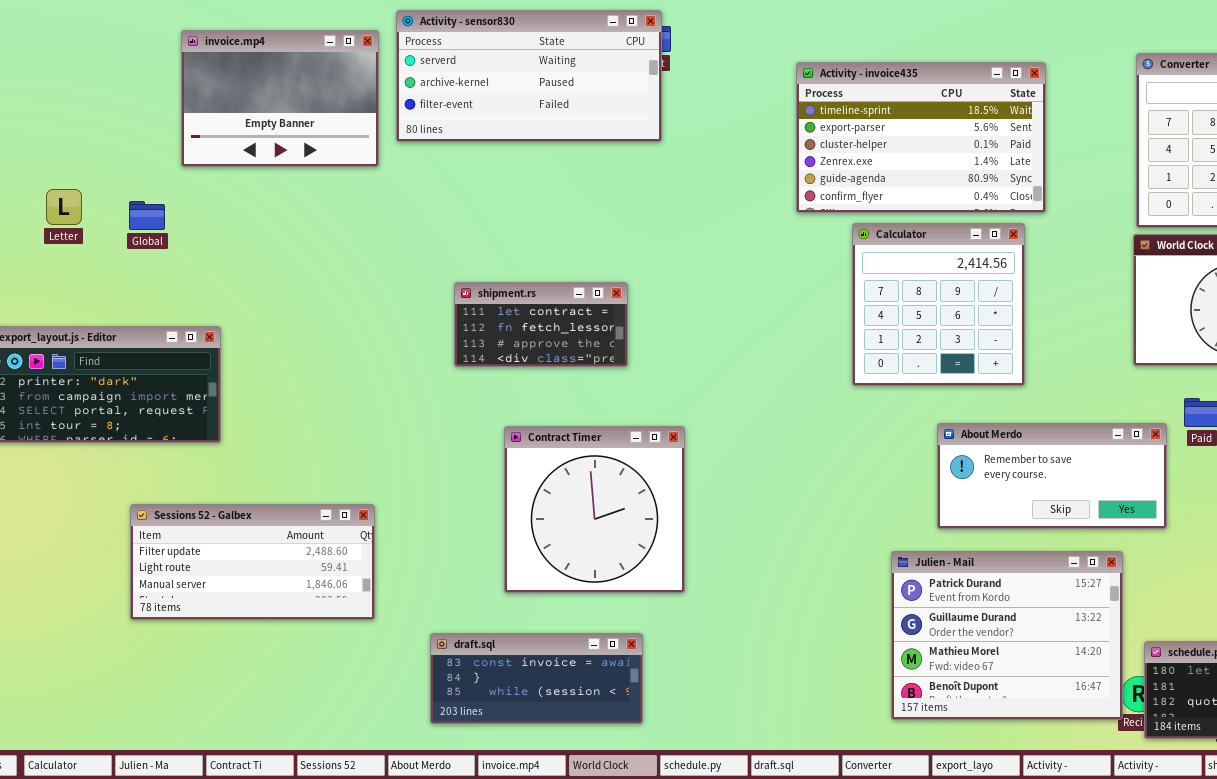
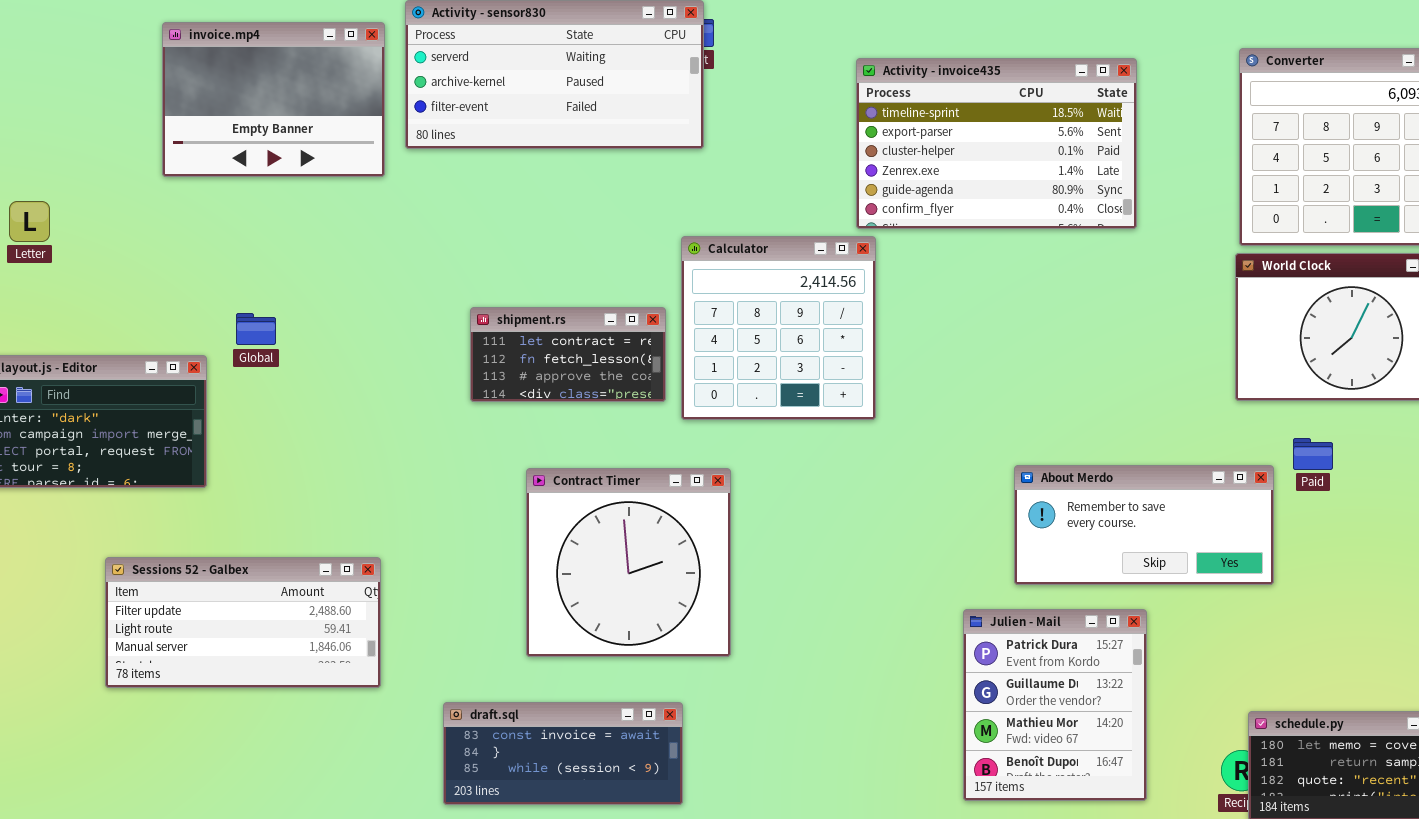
Global: [129,201,165,230] -> [236,313,276,345], moved
Calculator: [852,223,1025,386] -> [681,236,876,420], moved
Julien - Mail: [891,551,1123,720] -> [963,609,1147,801], resized

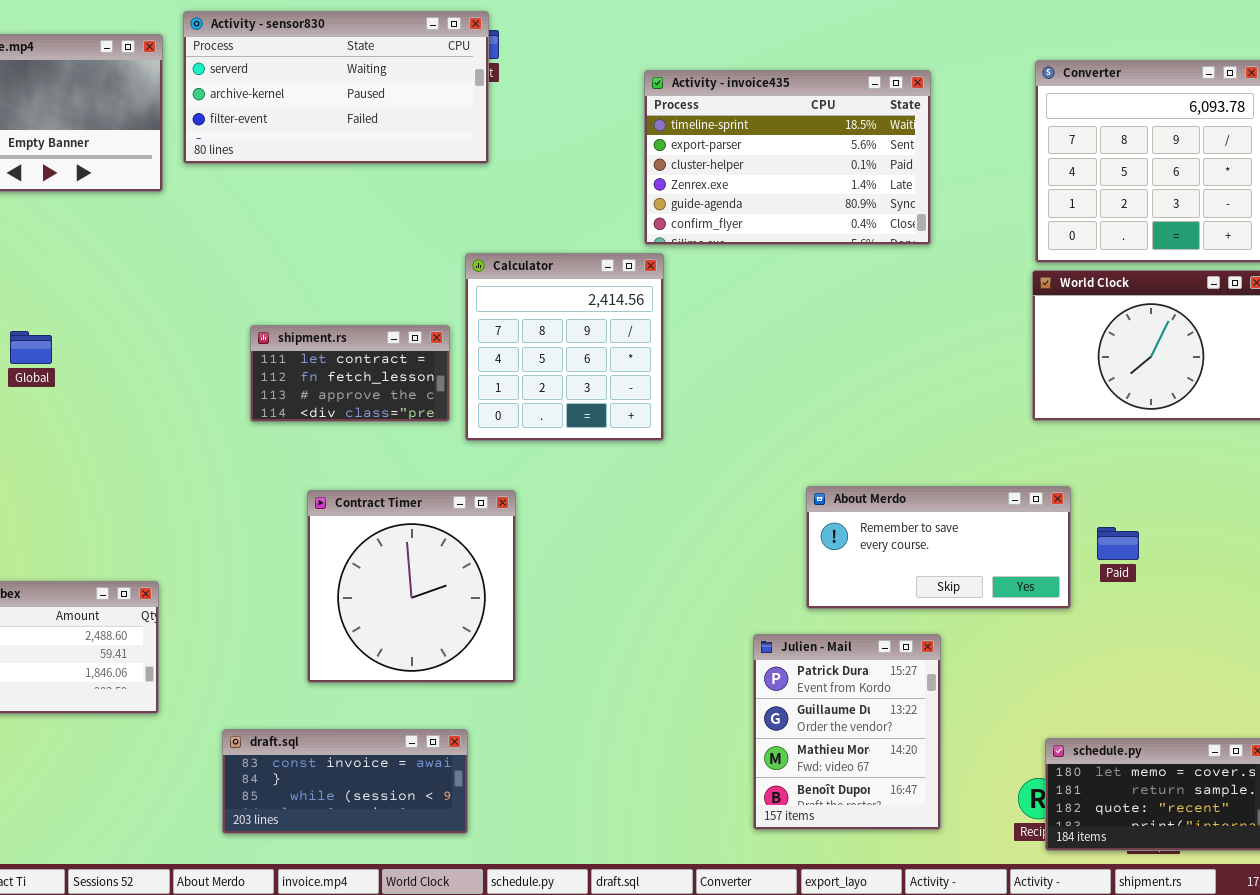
Paid: [1293,438,1333,470] -> [1097,527,1139,560], moved

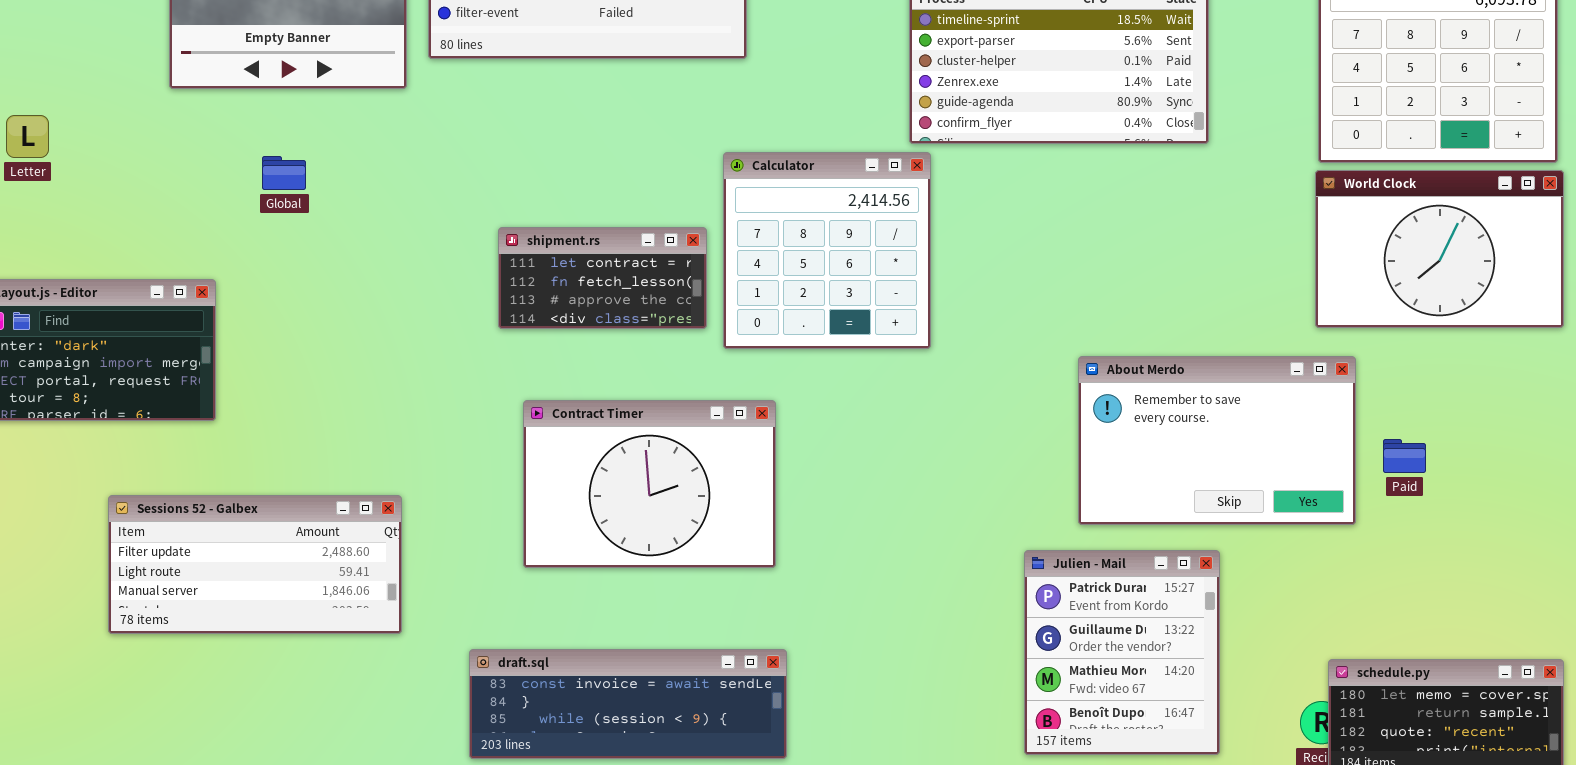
Global: [10,331,52,364] -> [262,156,306,190], moved
About Merdo: [806,486,1071,609] -> [1078,356,1356,525], resized
Contract Timer: [307,490,516,683] -> [523,400,776,568], resized
draft.sql: [222,729,468,834] -> [469,649,787,759], resized

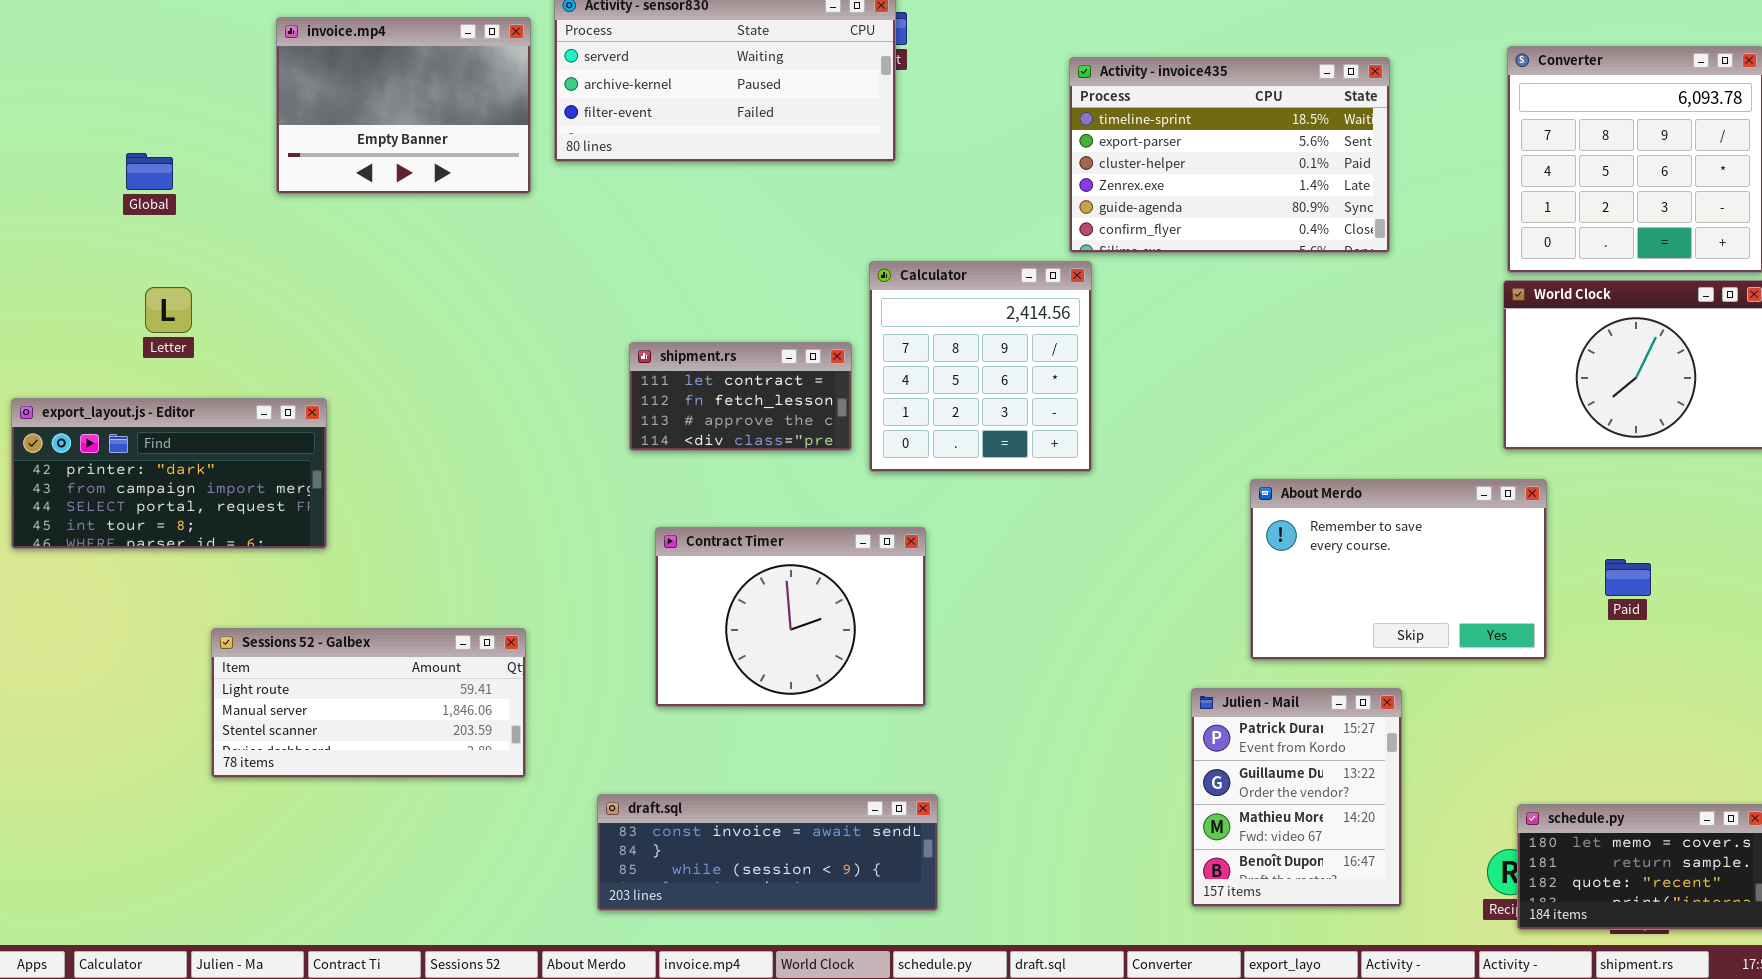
Letter: [6,115,49,158] -> [145,287,192,333], moved
Global: [262,156,306,190] -> [126,153,173,190], moved
Paid: [1383,439,1426,473] -> [1605,559,1651,596], moved
Sessions 52 - Galbex: [108,495,402,634] -> [211,628,526,778], scrolled down 1 row

